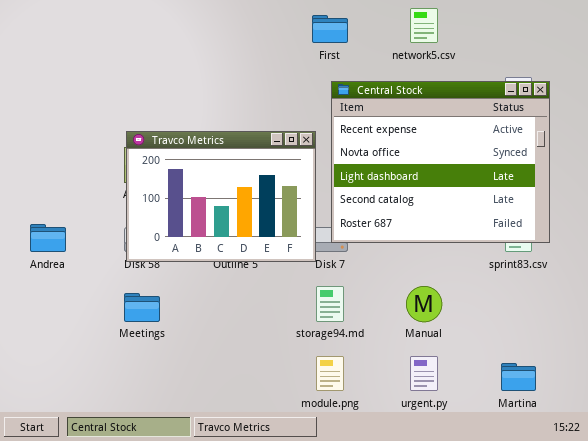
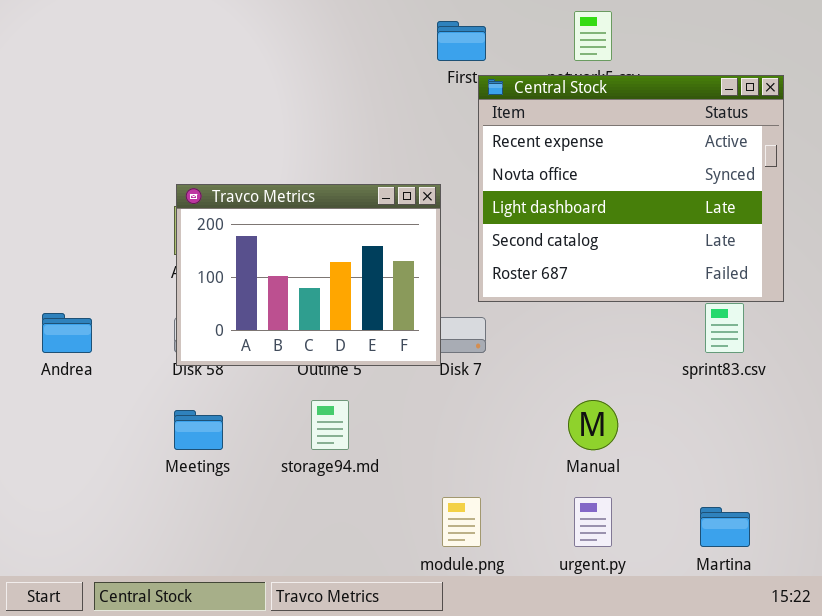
Central Stock: [331,81,550,243] -> [478,75,784,302], moved
storage94.md: [316,286,344,322] -> [311,400,349,450], moved

